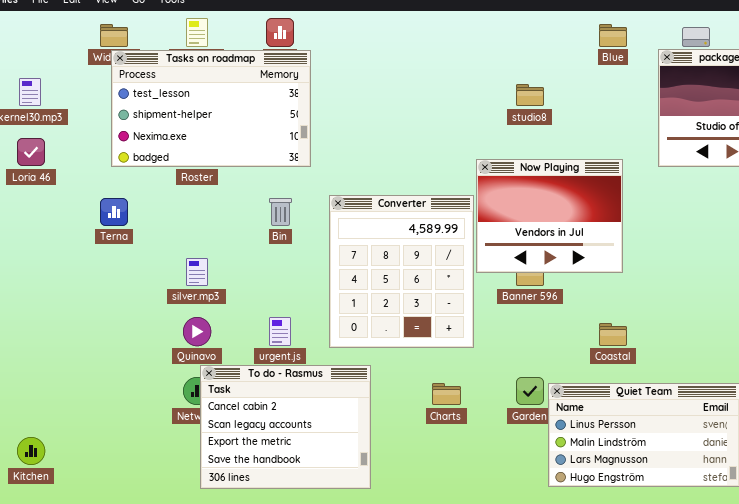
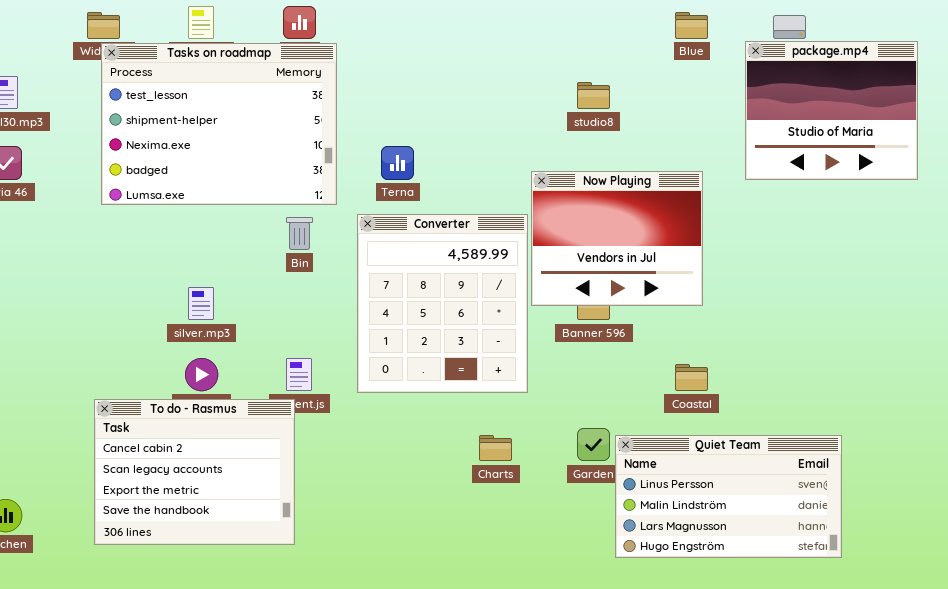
Tasks on roadmap: [111,50,311,167] -> [101,43,337,205], resized
Terna: [100,198,128,226] -> [381,146,414,180], moved
To do - Rasmus: [200,365,371,489] -> [94,399,295,545], moved

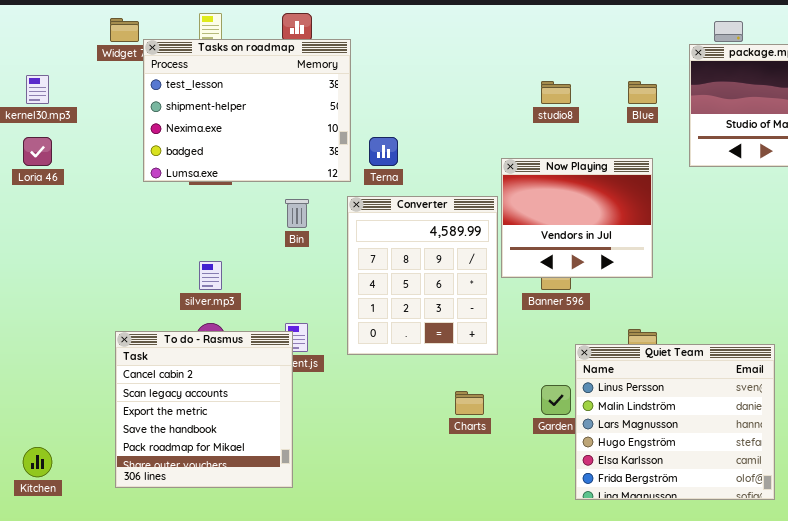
Blue: [675,12,708,39] -> [628,81,657,104], moved
Tasks on roadmap: [101,43,337,205] -> [143,39,351,182], moved
To do - Rasmus: [94,399,295,545] -> [115,331,293,488], resized
Quiet Team: [615,435,842,558] -> [575,344,775,500], resized

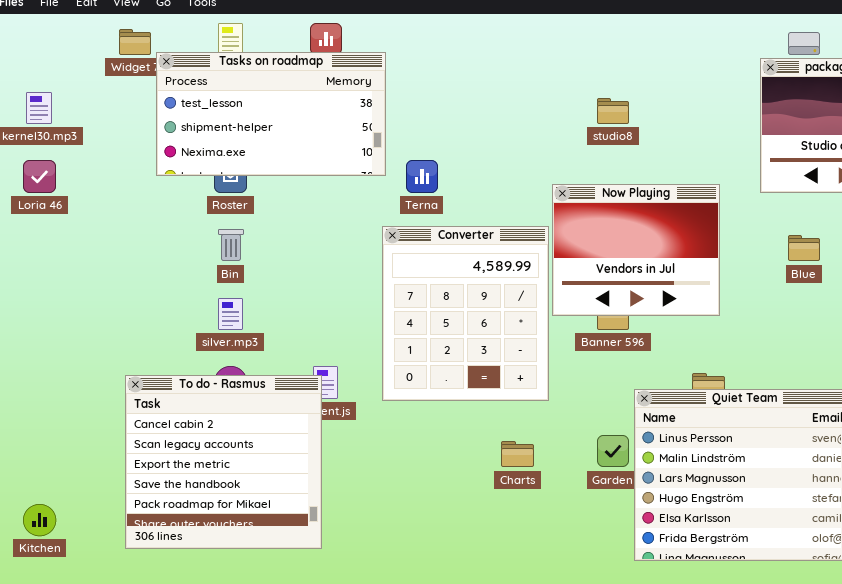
Tasks on roadmap: [143,39,351,182] -> [156,52,386,176], resized
Blue: [628,81,657,104] -> [788,235,820,261], moved
Bin: [285,199,309,228] -> [218,229,244,261], moved

